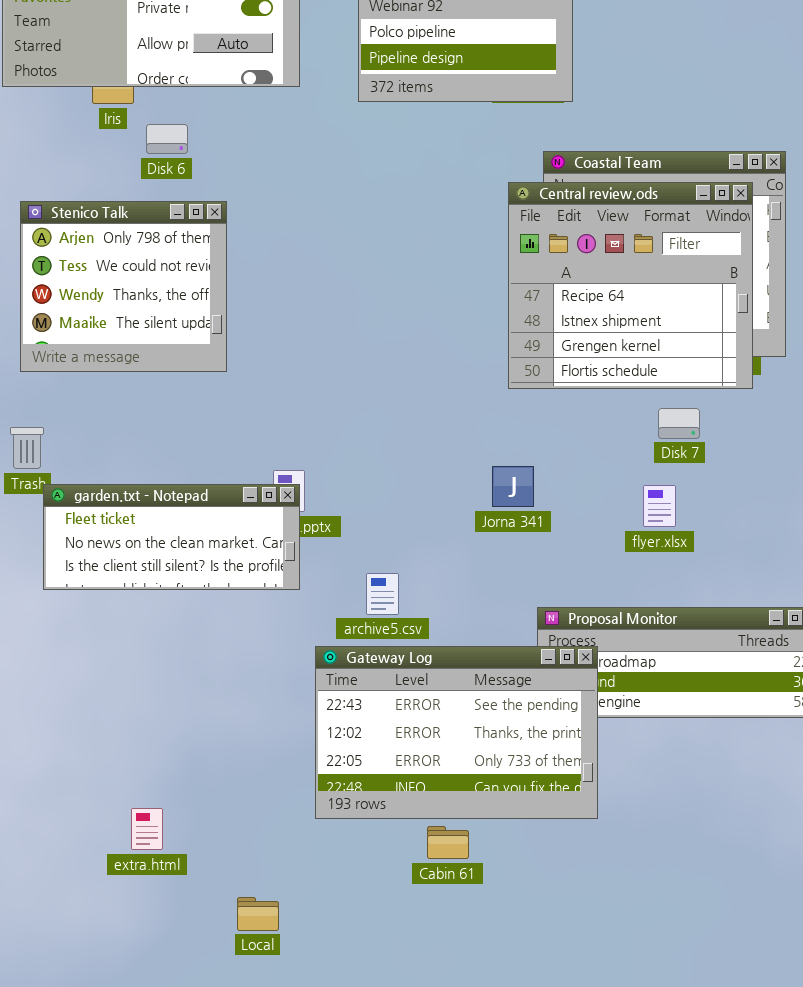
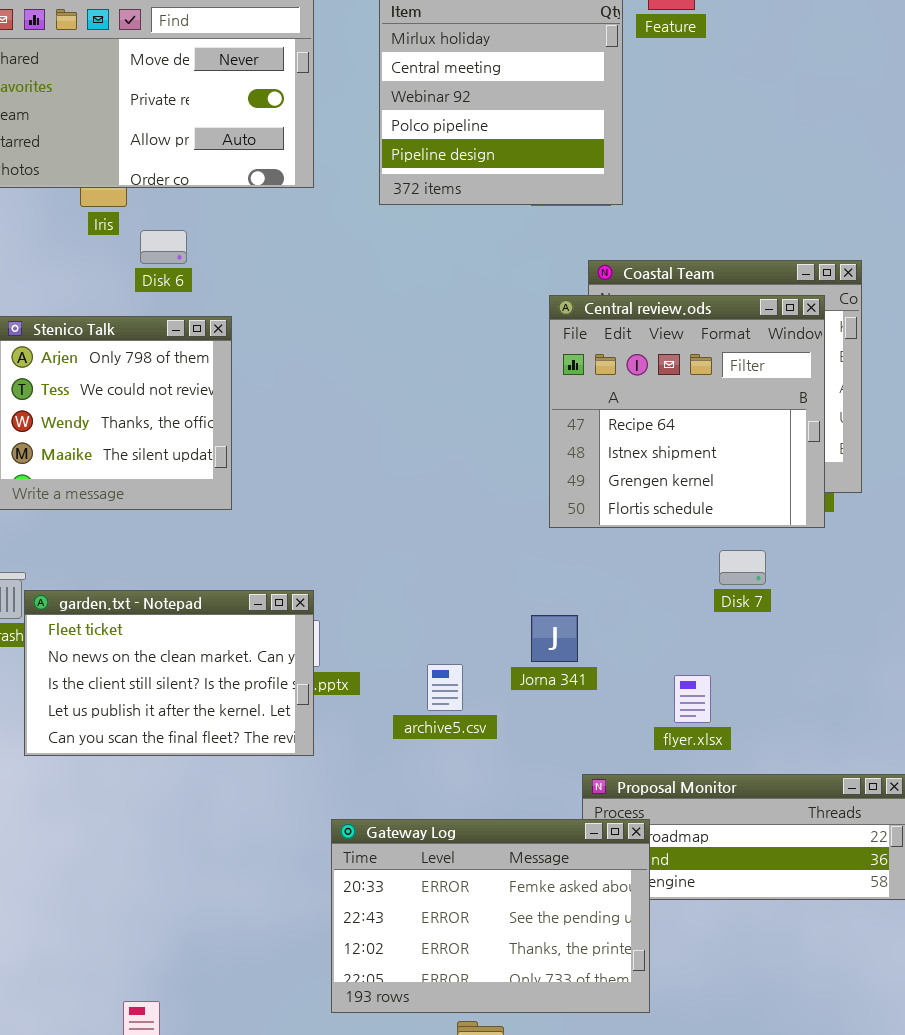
garden.txt - Notepad: [43,484,300,590] -> [24,590,314,756], resized
flyer.xlsx: [643,485,676,527] -> [674,675,711,723], moved
archive5.csv: [366,573,399,615] -> [427,664,463,711], moved
Gateway Log: [315,646,598,819] -> [331,819,650,1013], scrolled up 1 row

